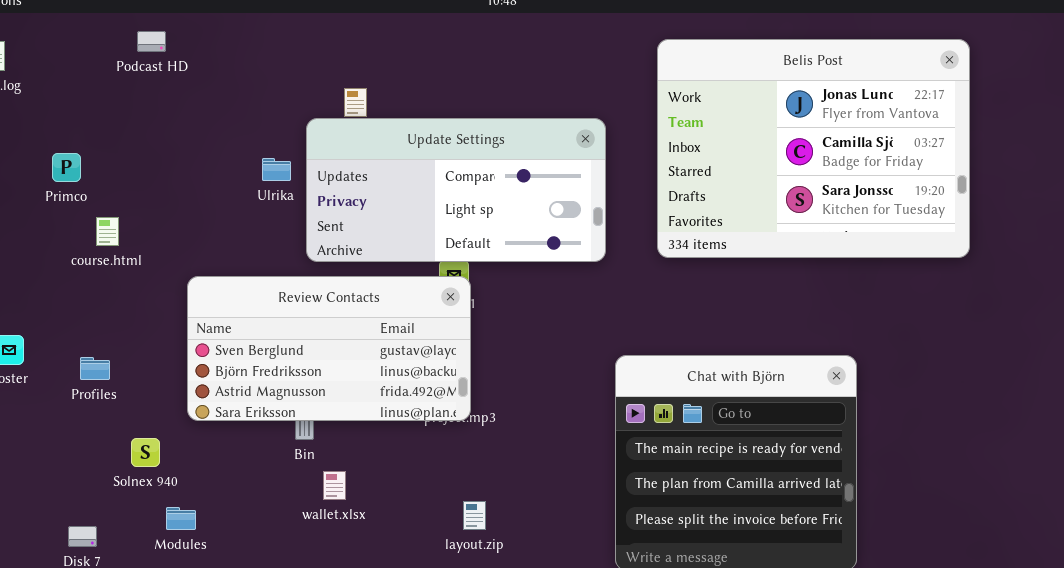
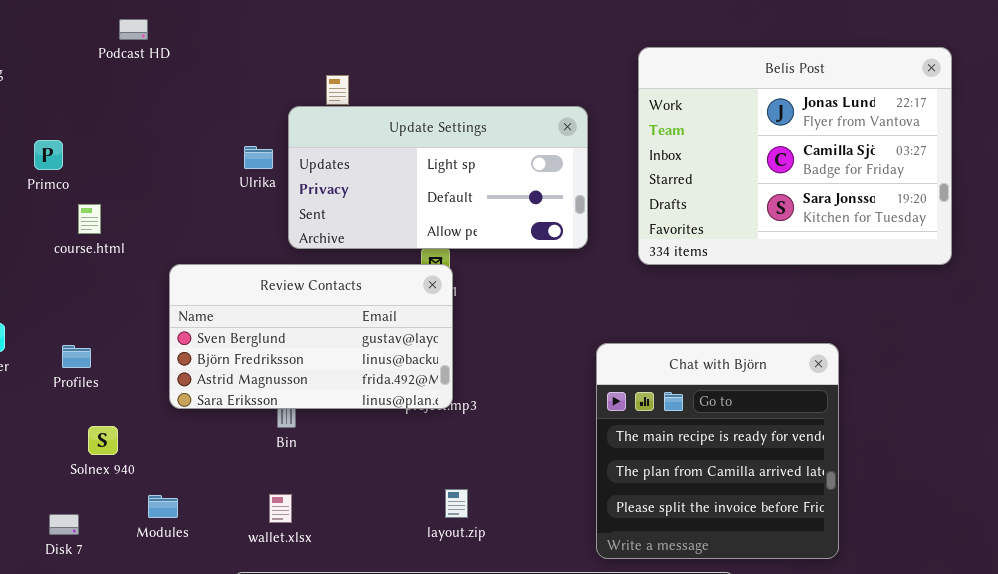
Belis Post: [657,39,970,258] -> [638,47,952,265], moved
Update Settings: [306,118,606,262] -> [288,106,588,249], scrolled down 1 row
Solnex 940: [131,438,160,467] -> [88,426,118,455], moved
wallet.xlsx: [323,471,346,500] -> [269,494,292,523], moved

